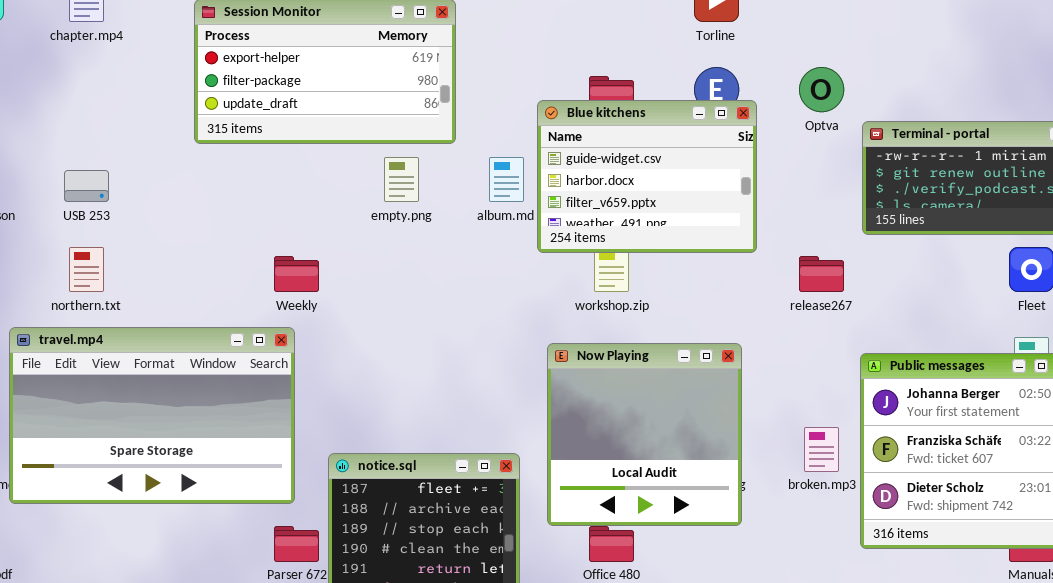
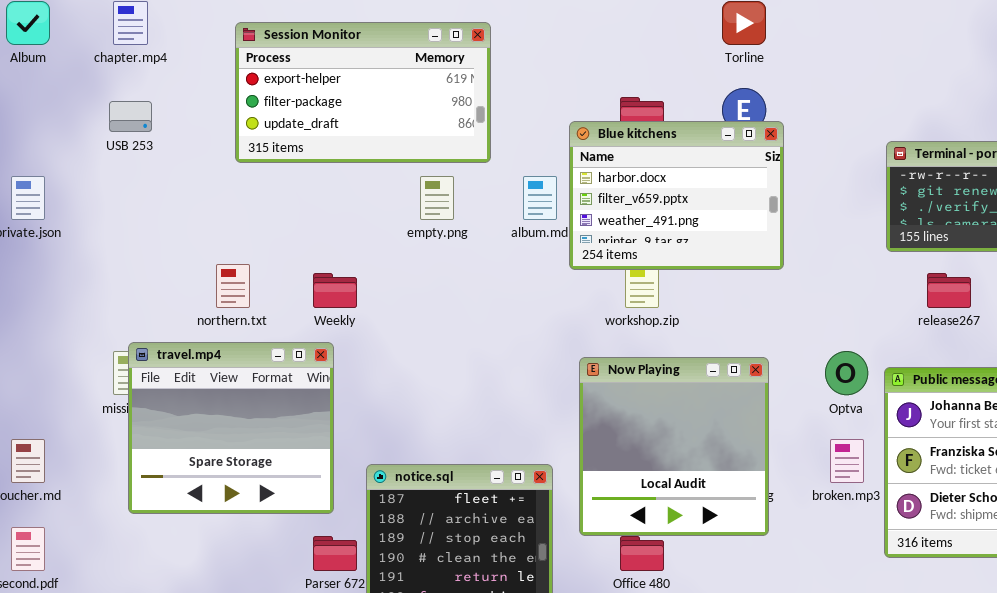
Optva: [799,67,844,112] -> [825,351,868,395], moved
Blue kitchens: [537,100,757,253] -> [569,121,784,270], scrolled down 1 row
USB 253: [64,170,109,202] -> [109,101,152,132], moved
northern.txt: [69,247,104,292] -> [216,264,250,308], moved
release267: [799,256,844,292] -> [927,273,971,308], moved
travel.mp4: [9,327,295,504] -> [128,342,334,514], resized

